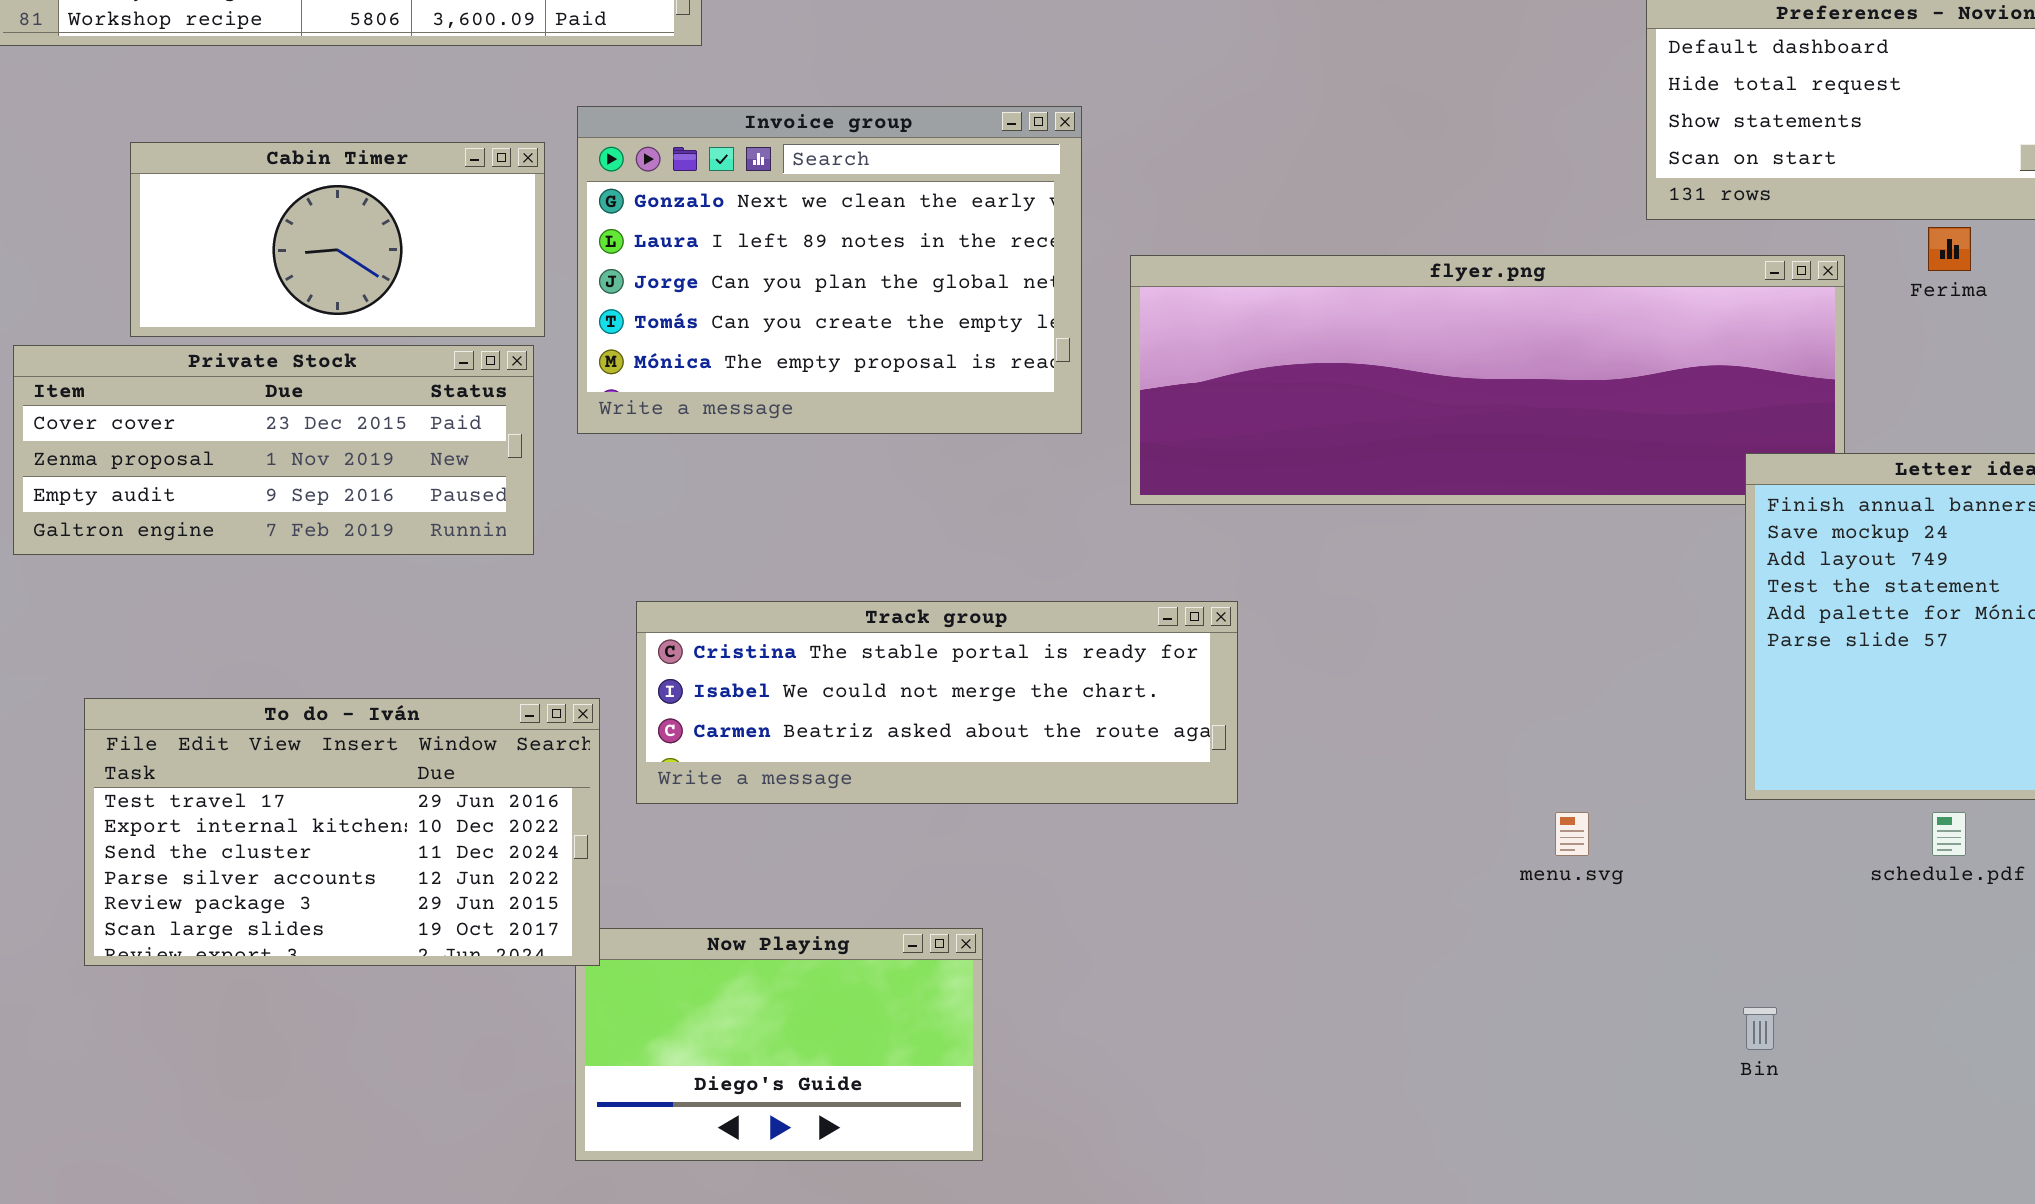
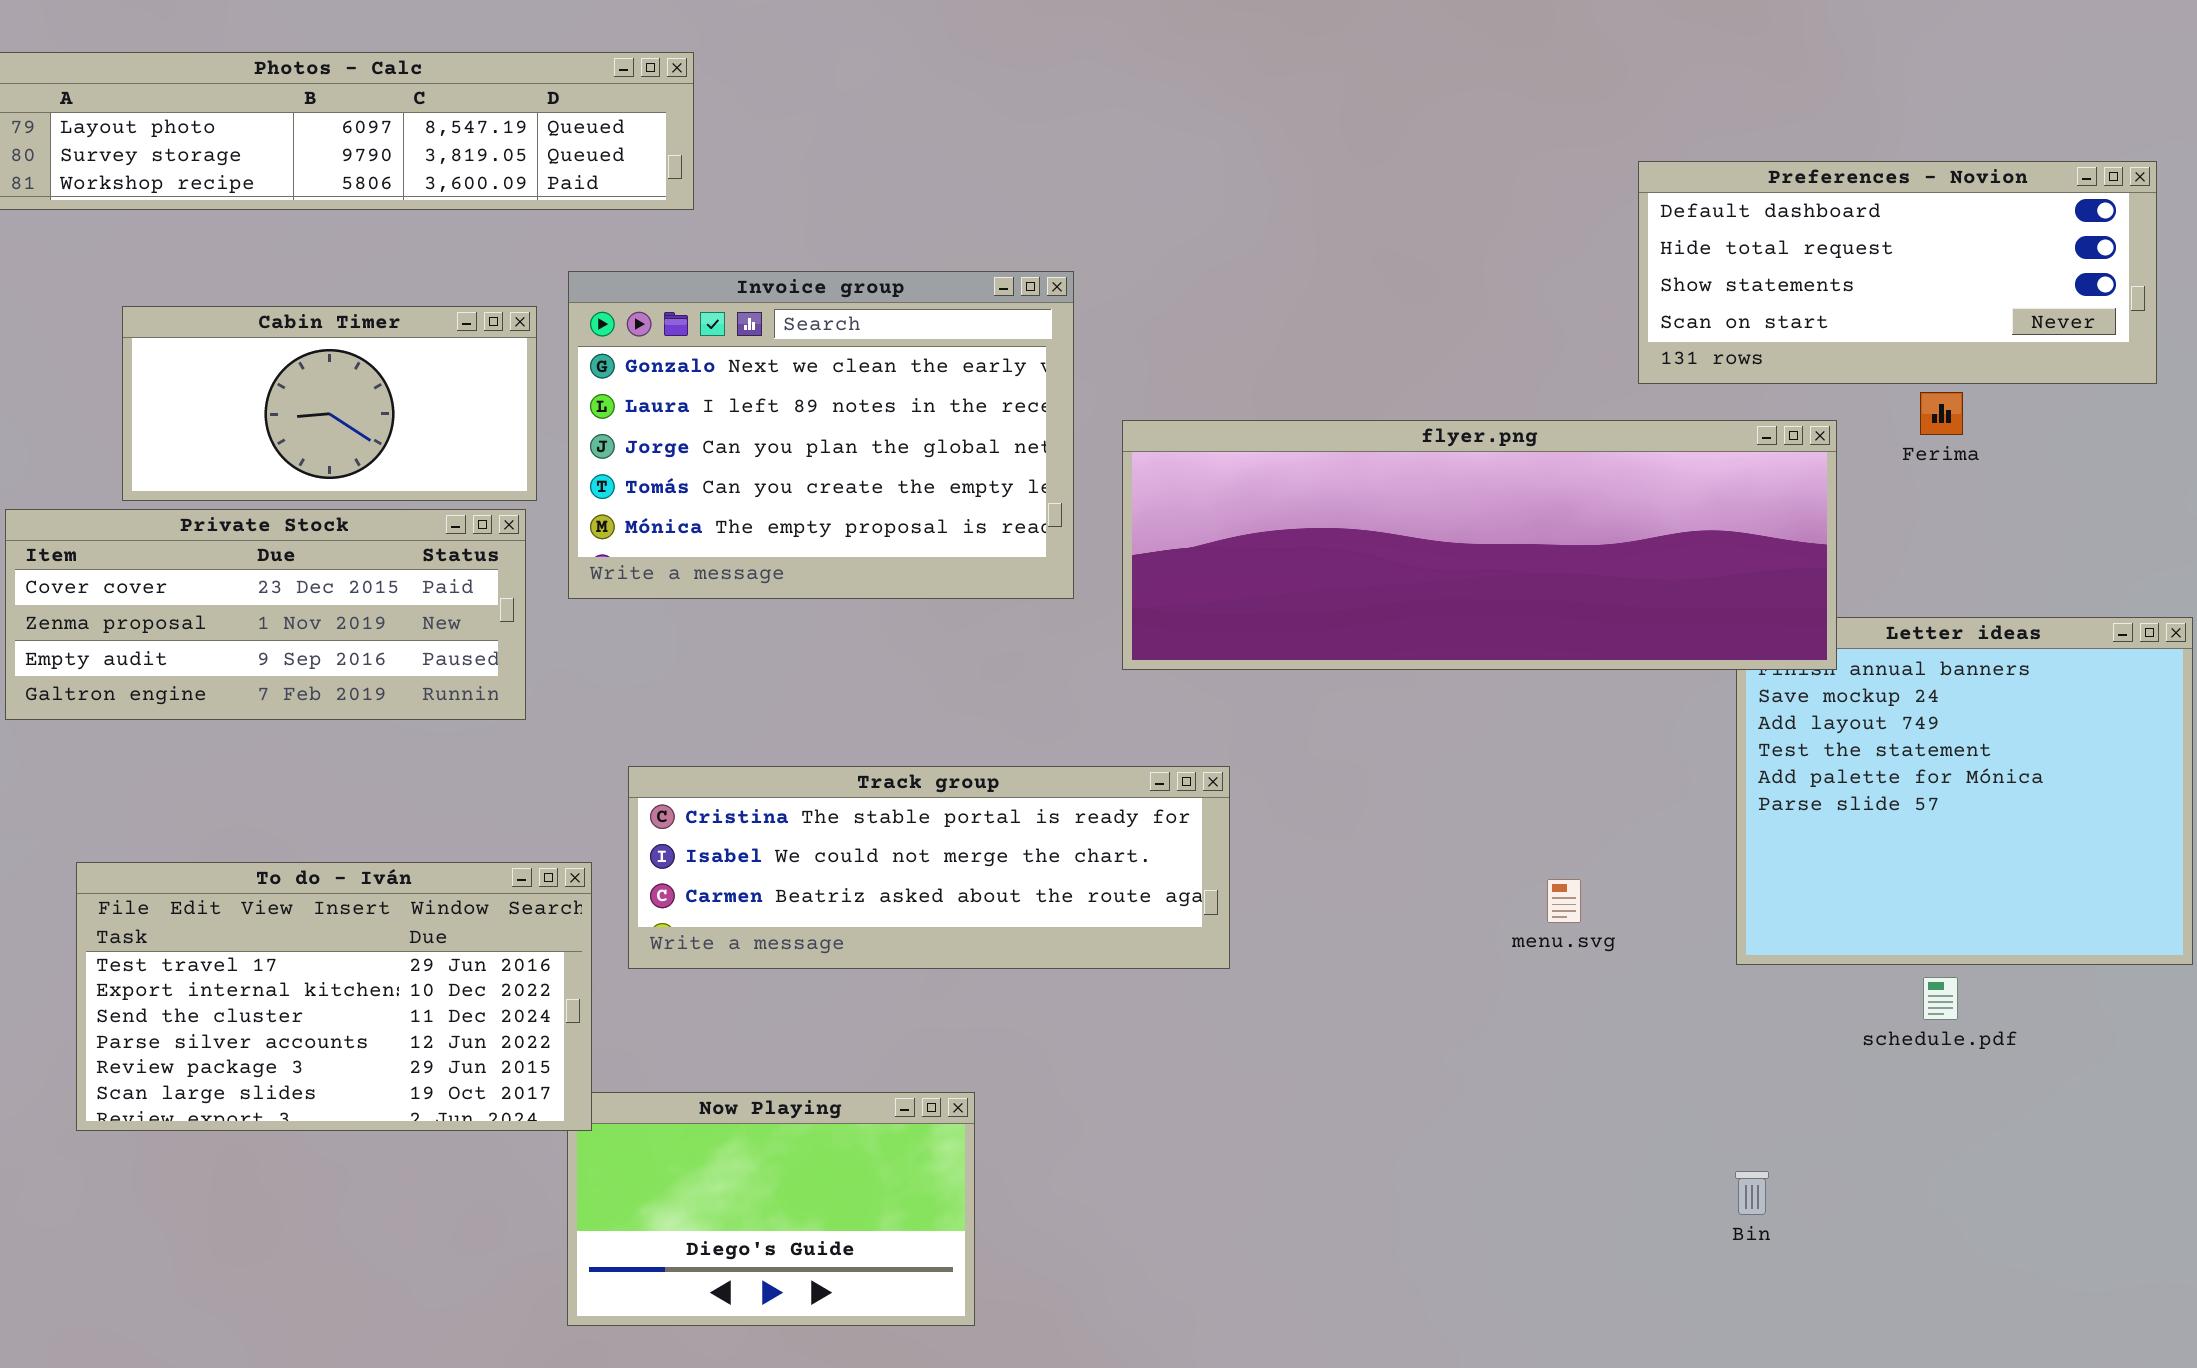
flyer.png: [1130,255,1845,505] -> [1122,420,1837,670], raised
menu.svg: [1555,812,1589,856] -> [1547,879,1581,923], moved

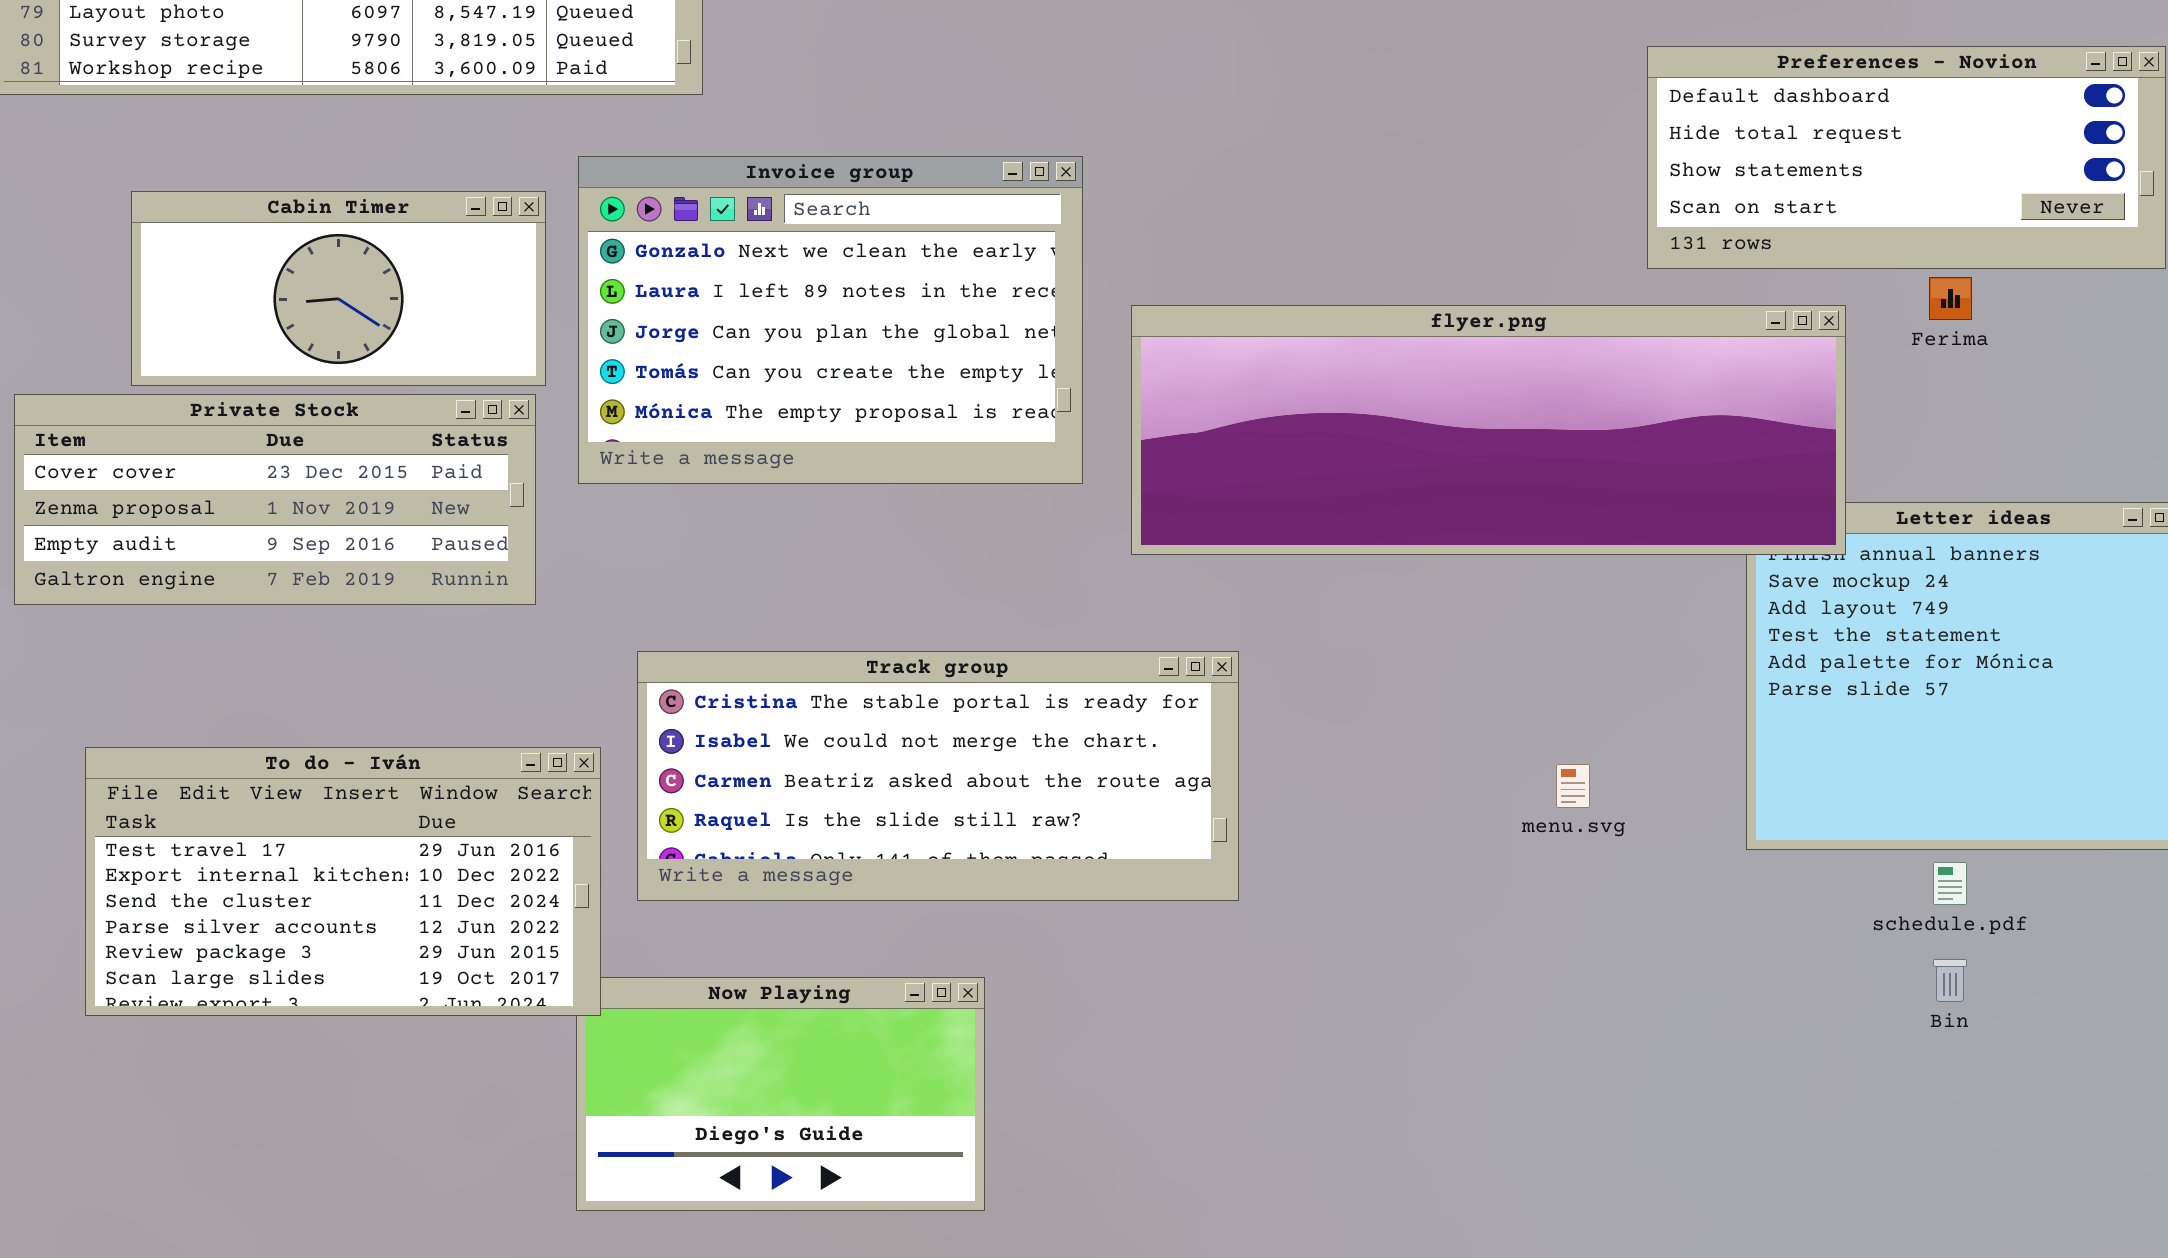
Track group: [628,766,1230,969] -> [637,651,1239,901], resized
Bin: [1735,1171,1769,1215] -> [1933,959,1967,1002], moved

